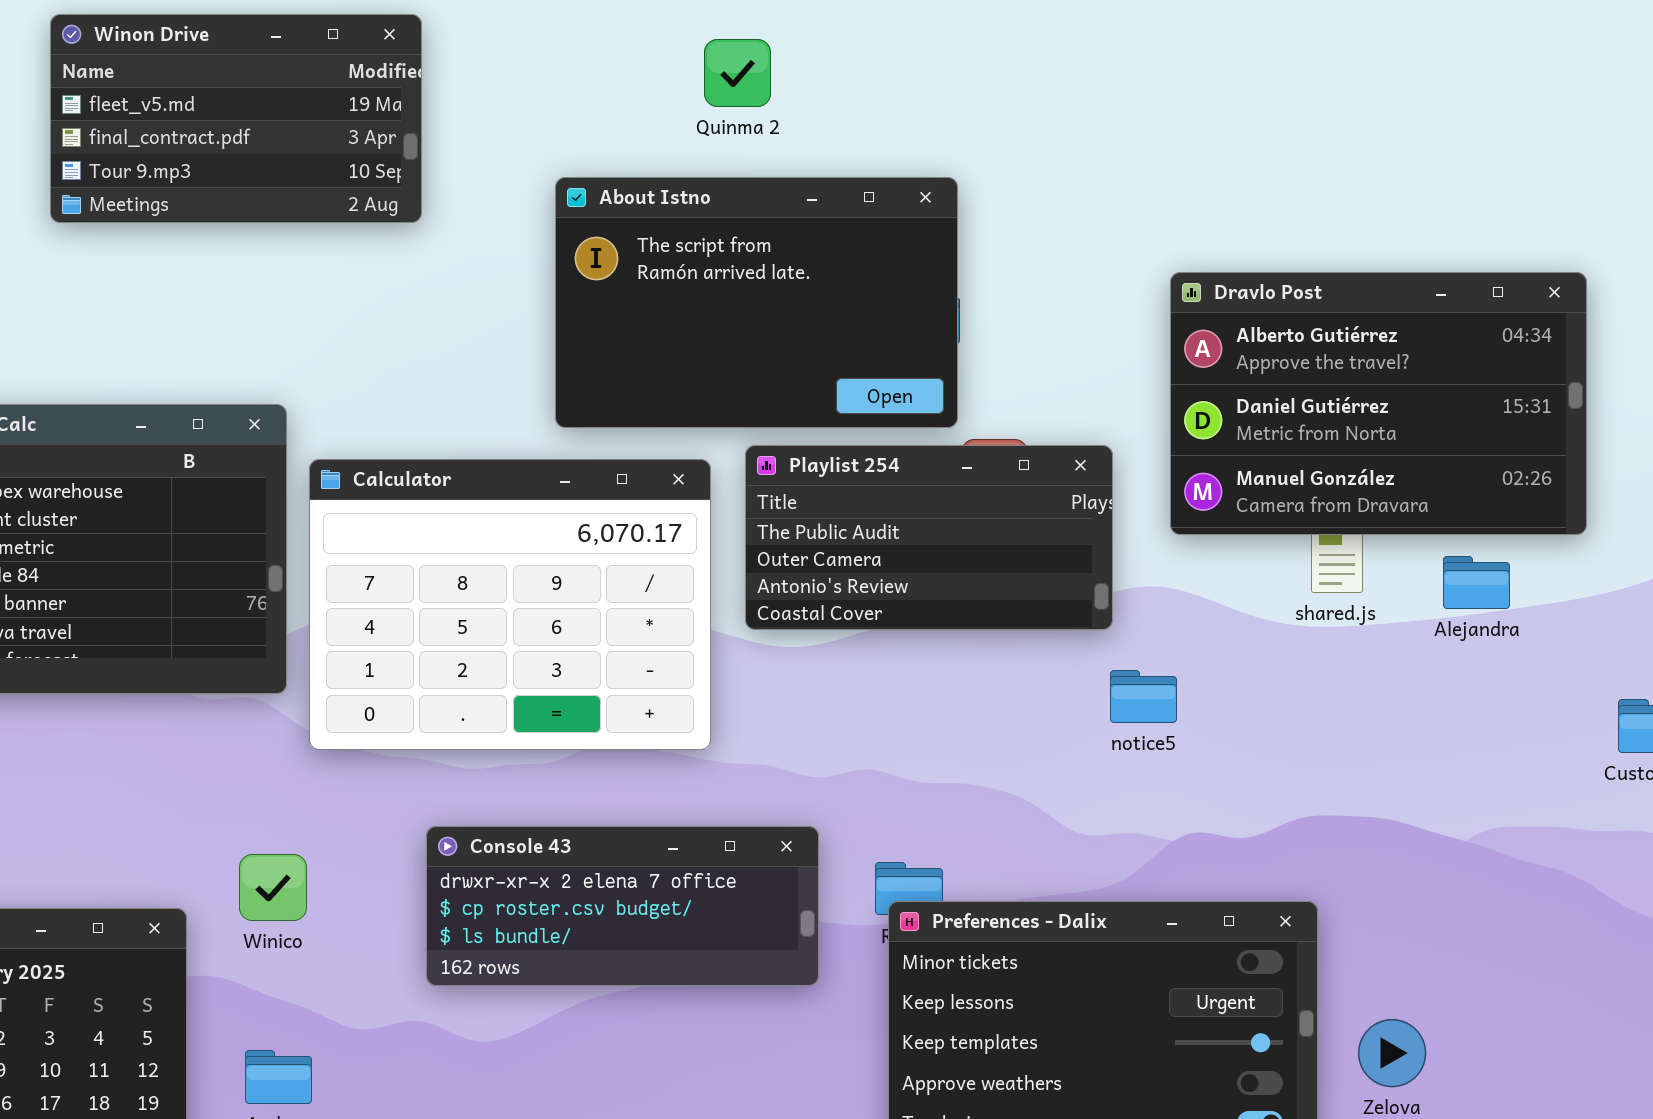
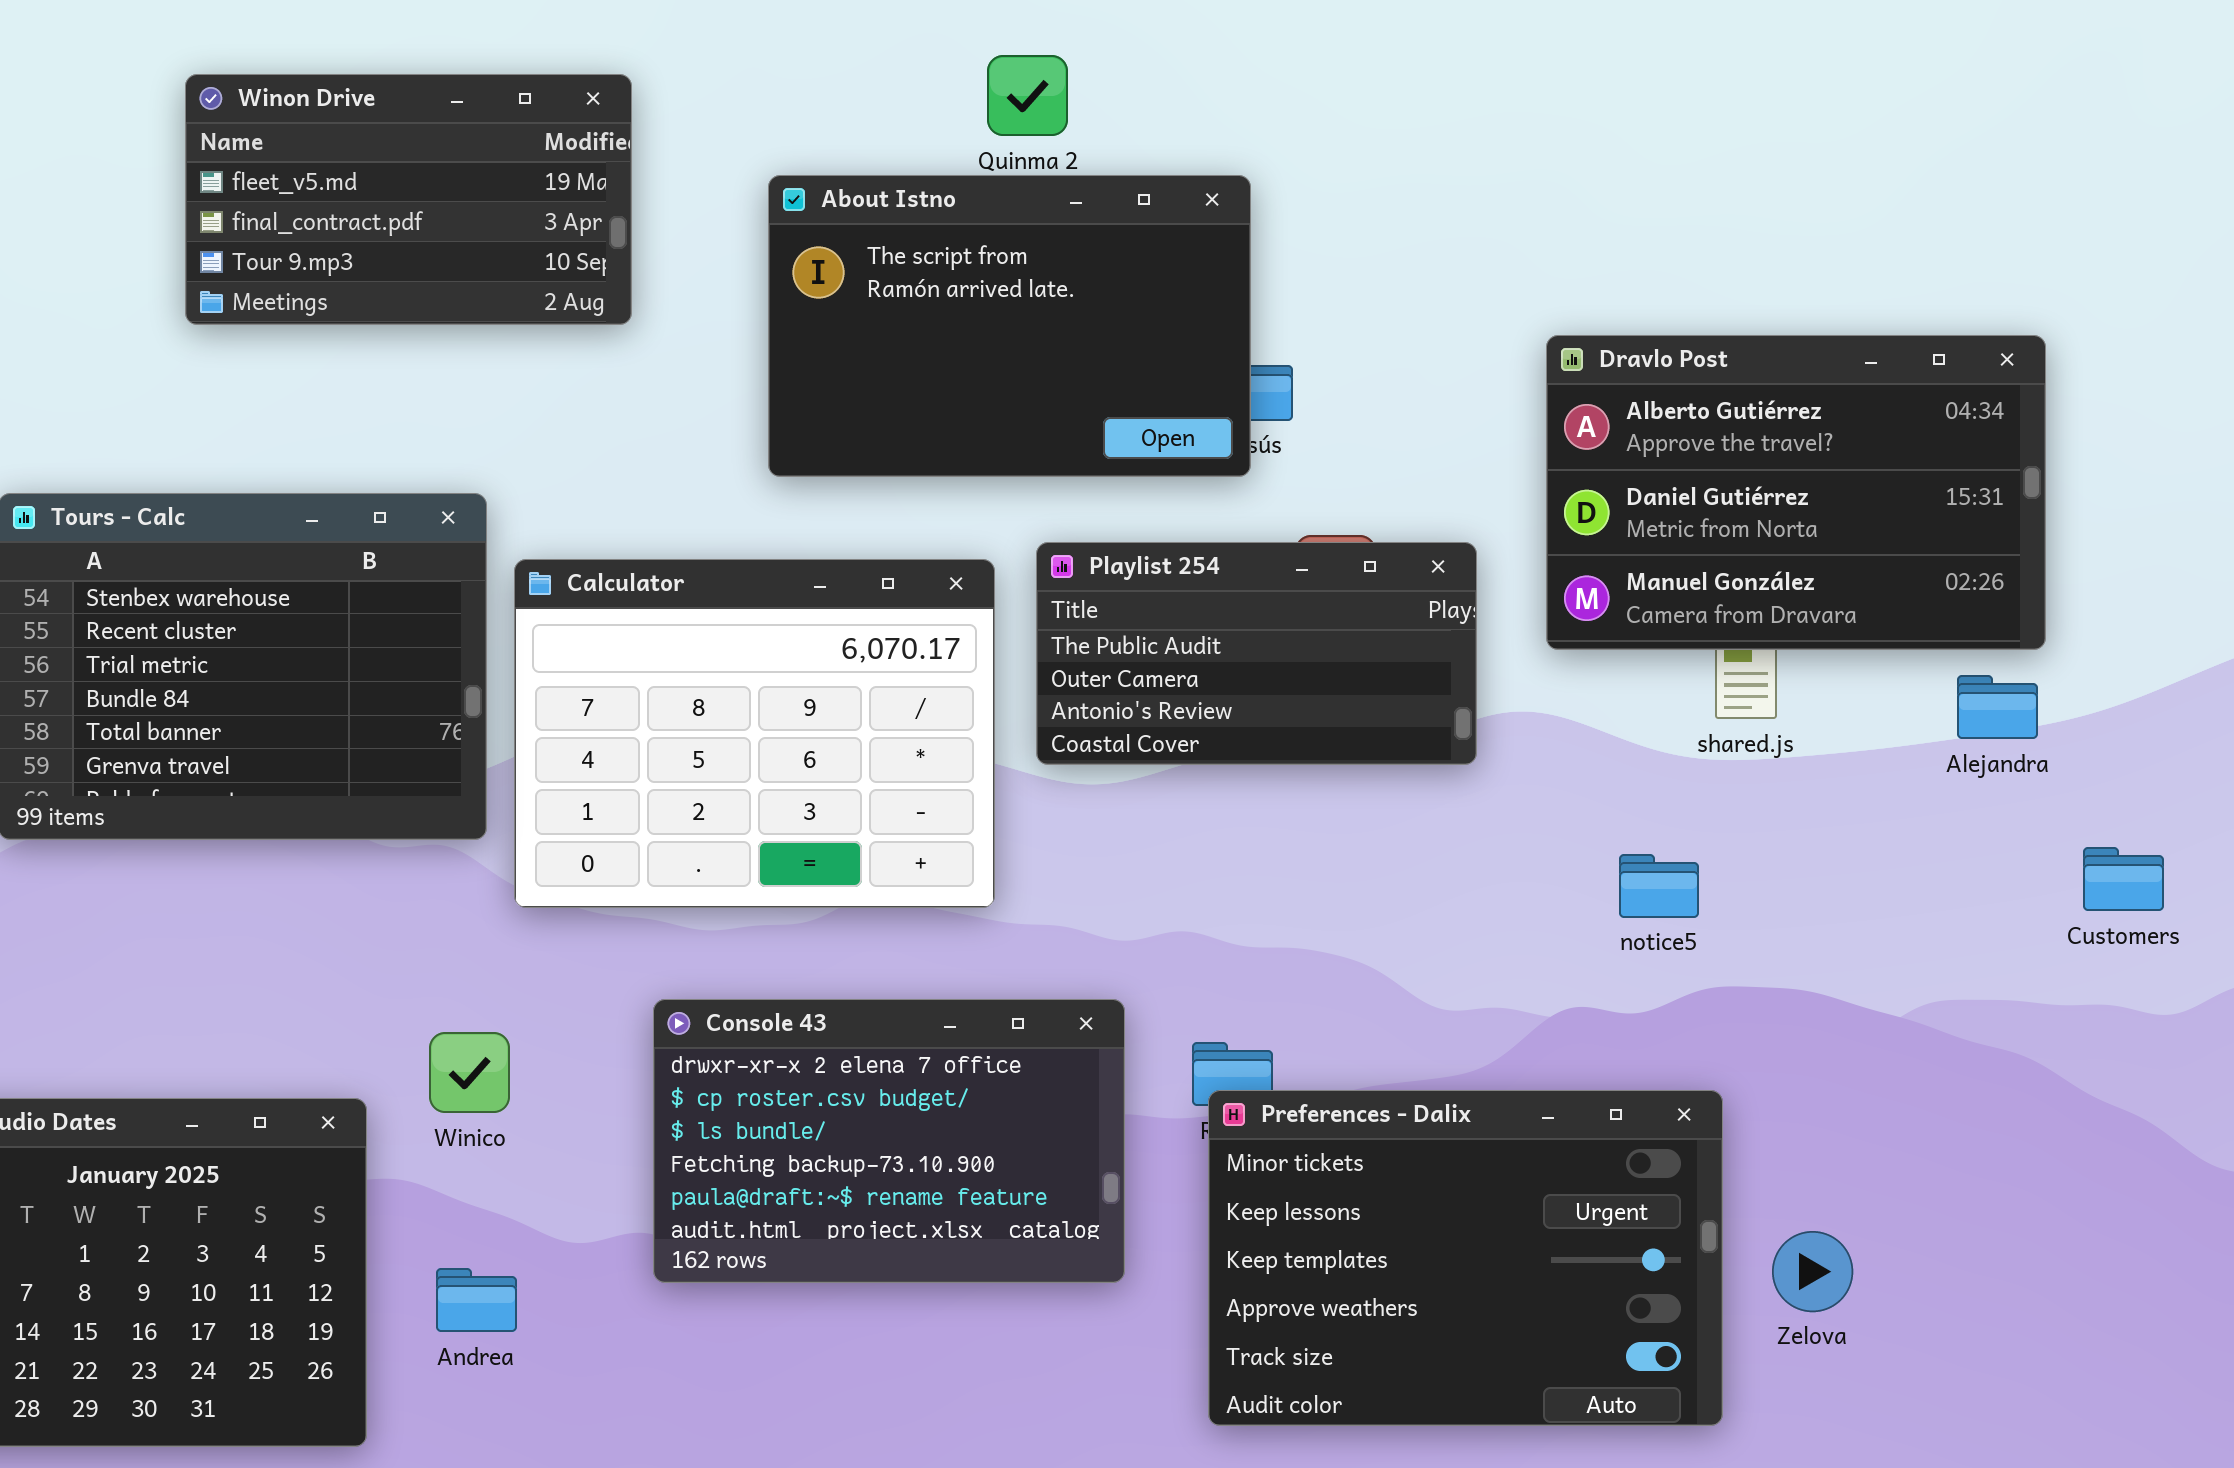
Winon Drive: [50,14,422,223] -> [185,74,632,325], moved
About Istno: [555,177,958,428] -> [768,175,1251,477], moved
Alejandra: [1443,556,1510,609] -> [1957,675,2038,739], moved
notice5: [1110,670,1177,723] -> [1619,854,1699,918], moved
Console 43: [426,826,819,986] -> [653,999,1125,1283], resized

